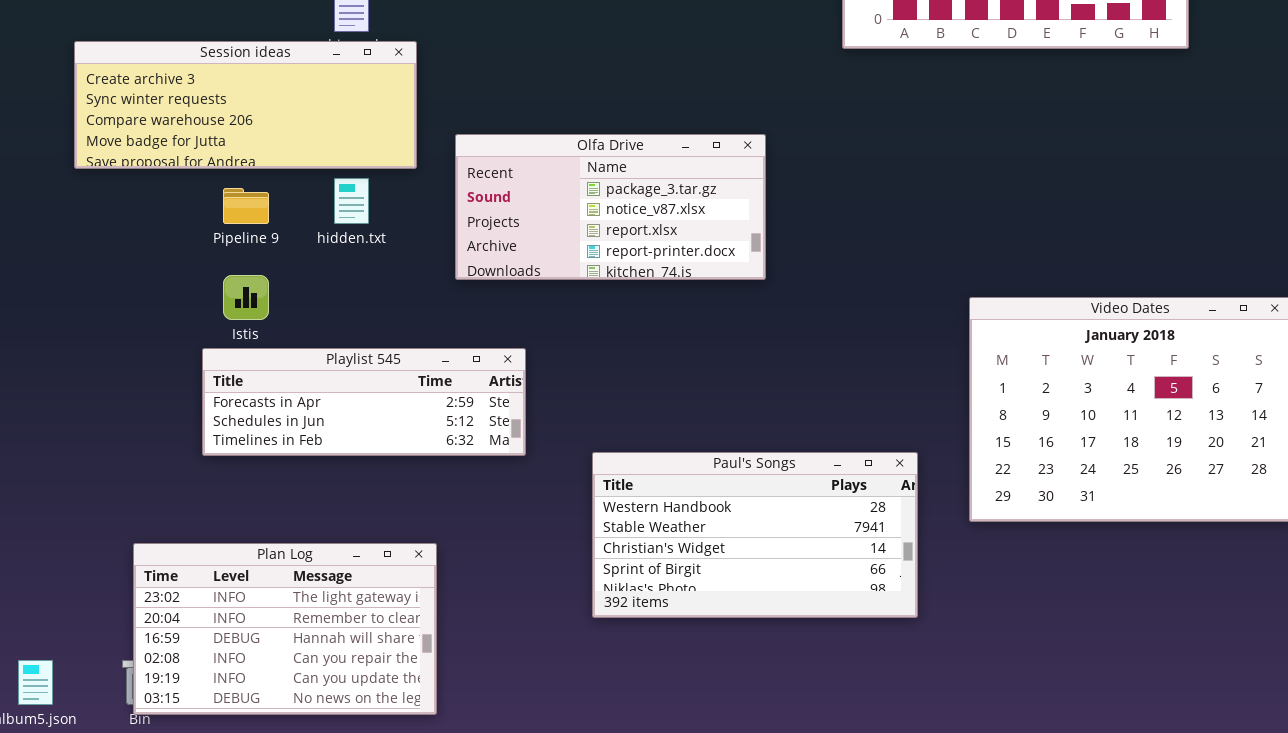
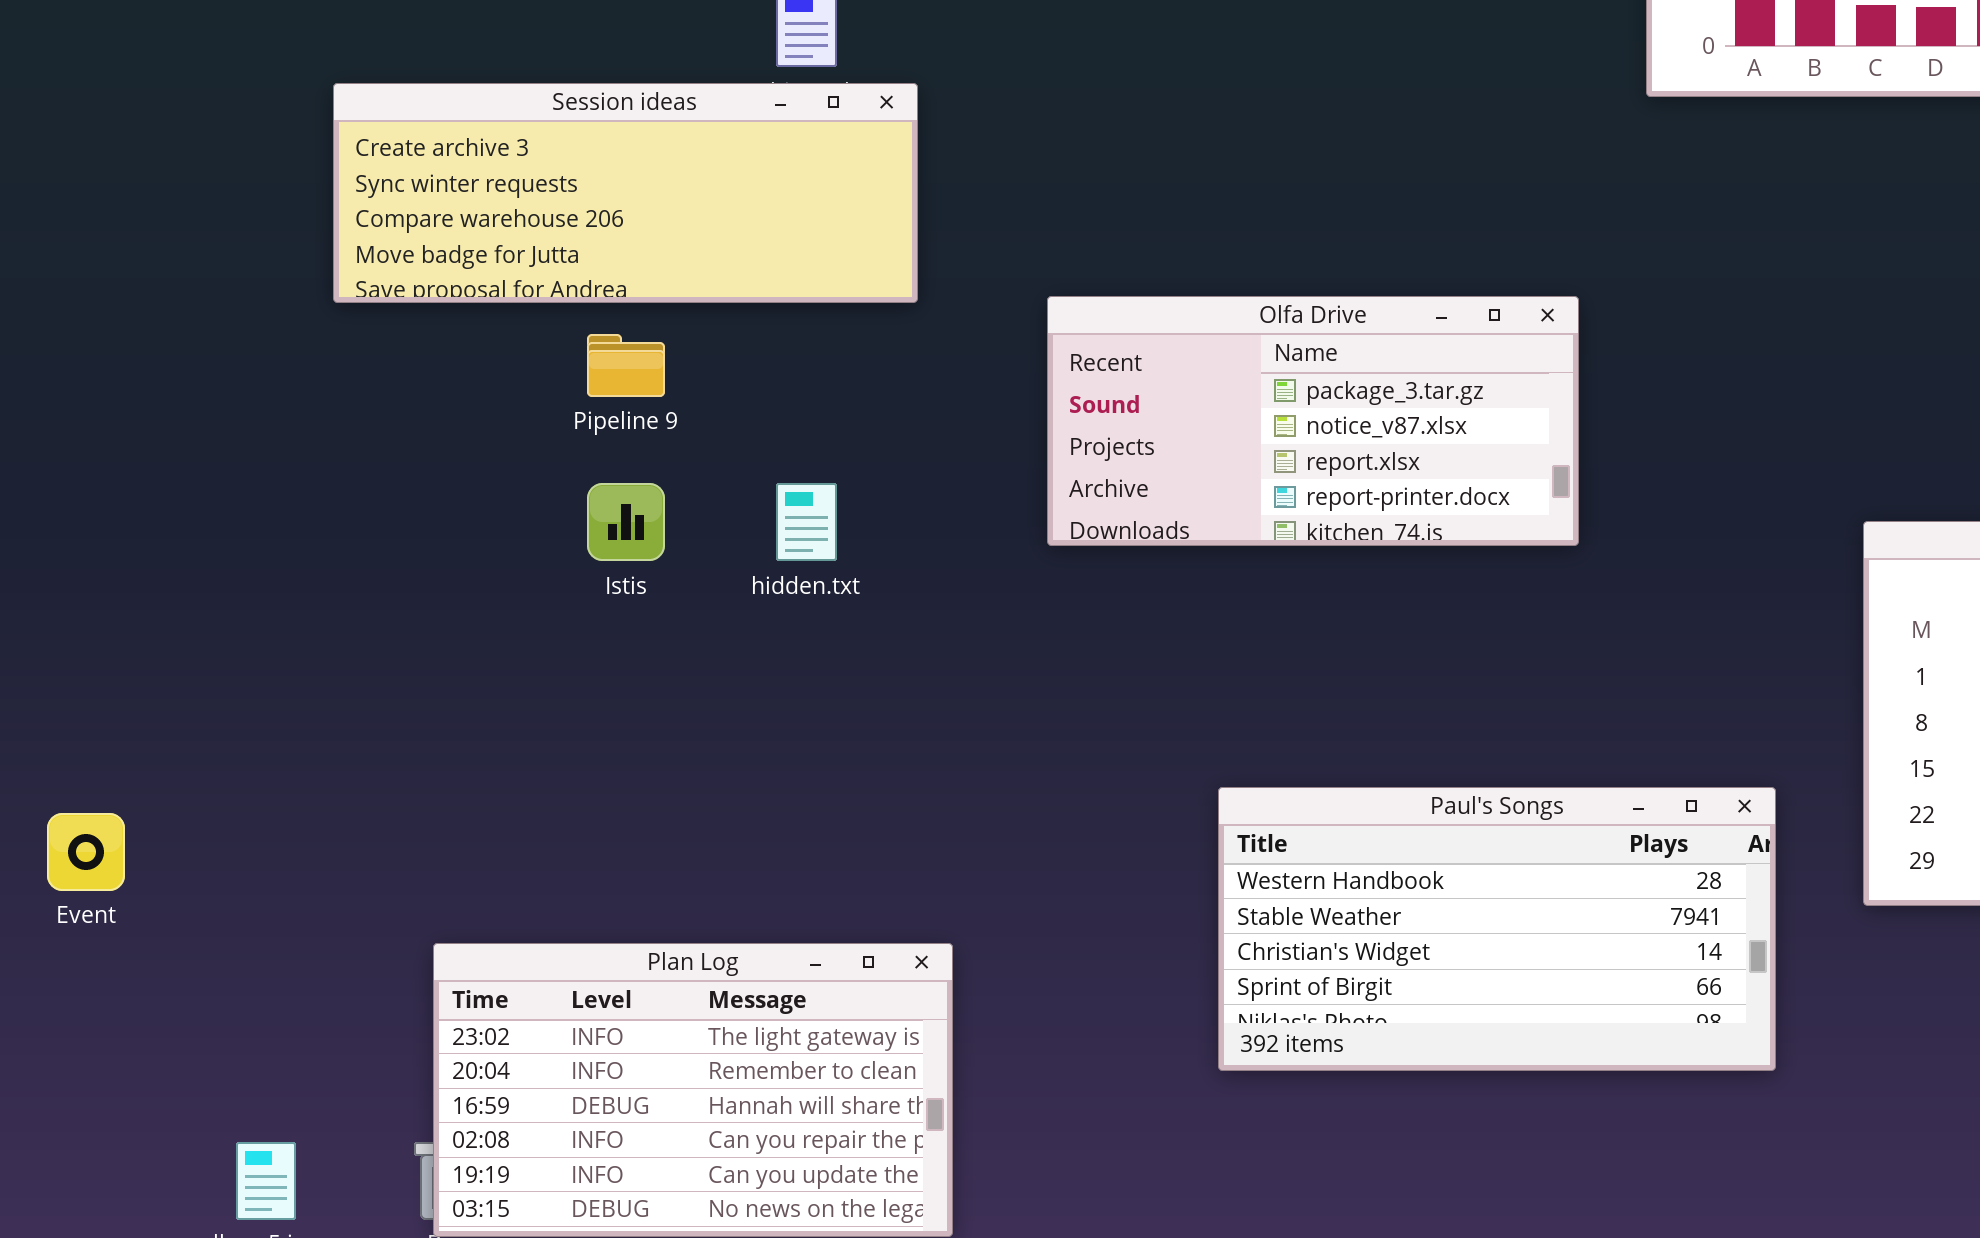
Olfa Drive: [455,134,766,280] -> [1047,296,1579,546], moved
hidden.txt: [334,178,369,224] -> [776,483,837,561], moved
Playlist 545: [202,348,526,456] -> none, closed

